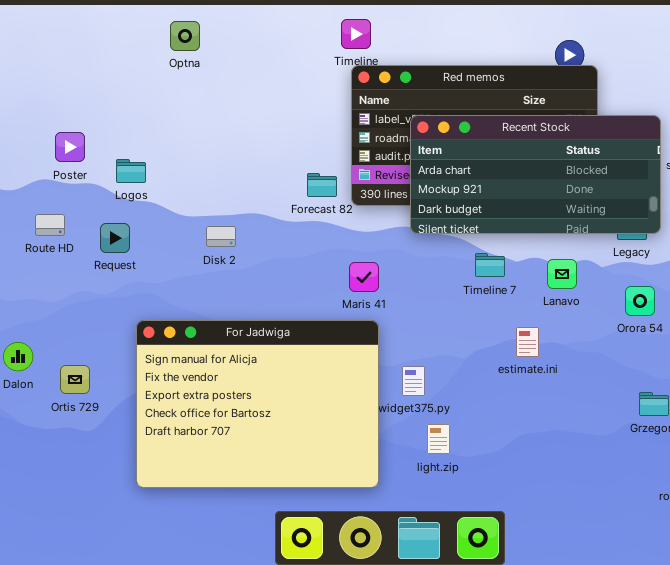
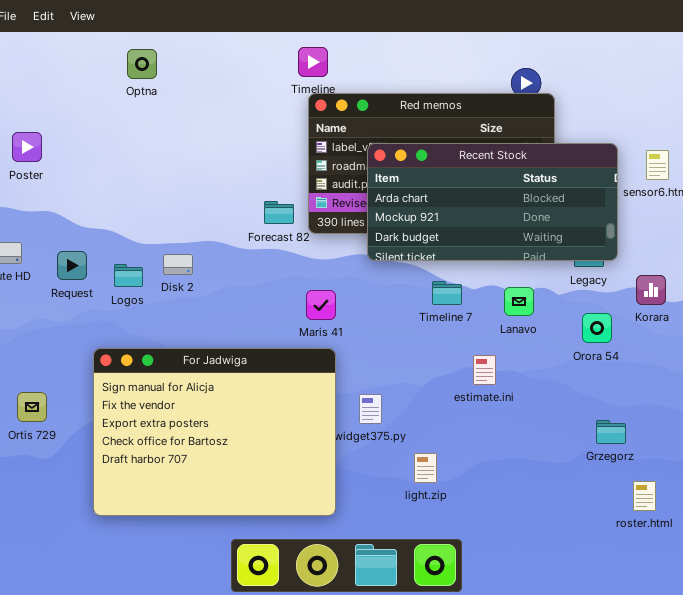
Poster: [55,132,85,162] -> [12,132,42,162], moved
Logos: [116,159,146,183] -> [114,264,143,287], moved
light.zip: [427,424,450,454] -> [414,453,437,483], moved

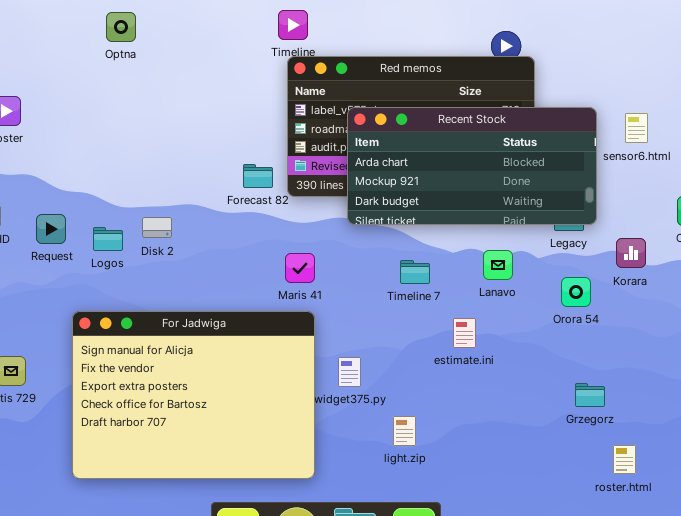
Timeline 7: [432,281,462,305] -> [400,260,430,284], moved

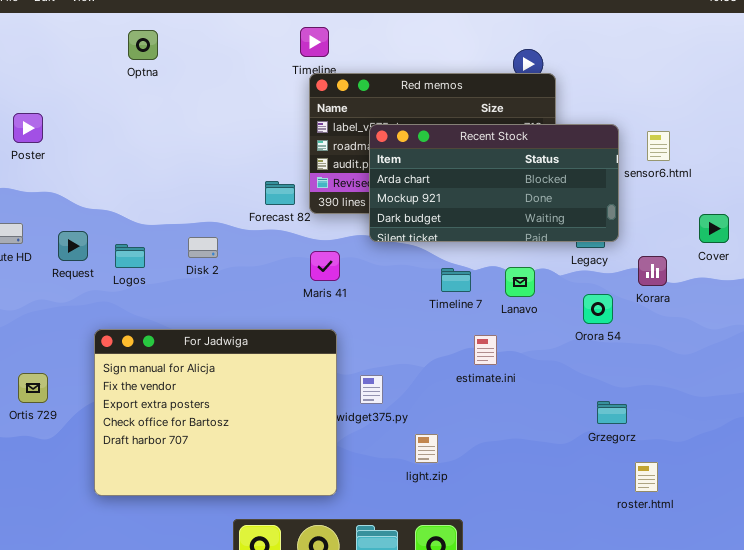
Disk 2: [142,217,172,238] -> [188,237,218,258], moved
Maris 41: [285,253,315,283] -> [310,251,340,281], moved
Timeline 7: [400,260,430,284] -> [441,268,471,292], moved

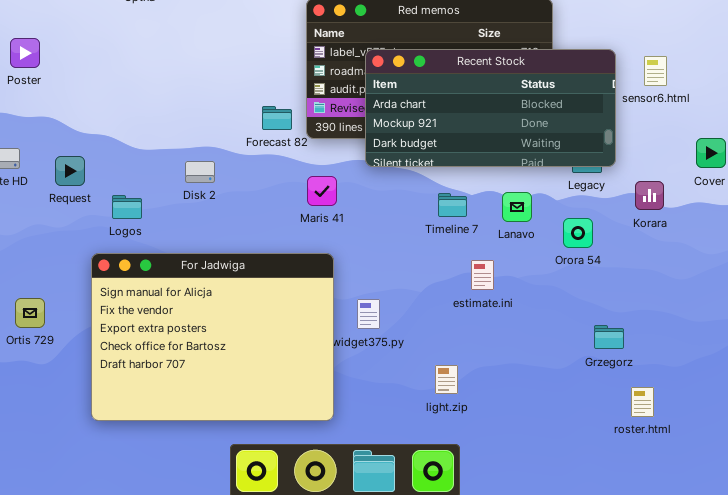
Logos: [115,244,145,268] -> [112,195,142,219], moved
Orora 54: [583,294,613,324] -> [563,218,593,248], moved
light.zip: [415,434,438,463] -> [435,365,458,394], moved

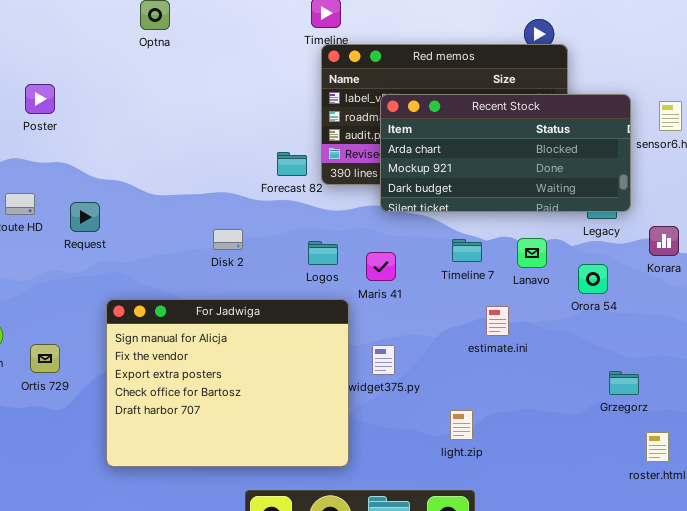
Disk 2: [185,161,215,183] -> [213,229,243,250], moved
Maris 41: [307,176,337,206] -> [366,252,396,281], moved
Logos: [112,195,142,219] -> [308,241,338,265], moved

